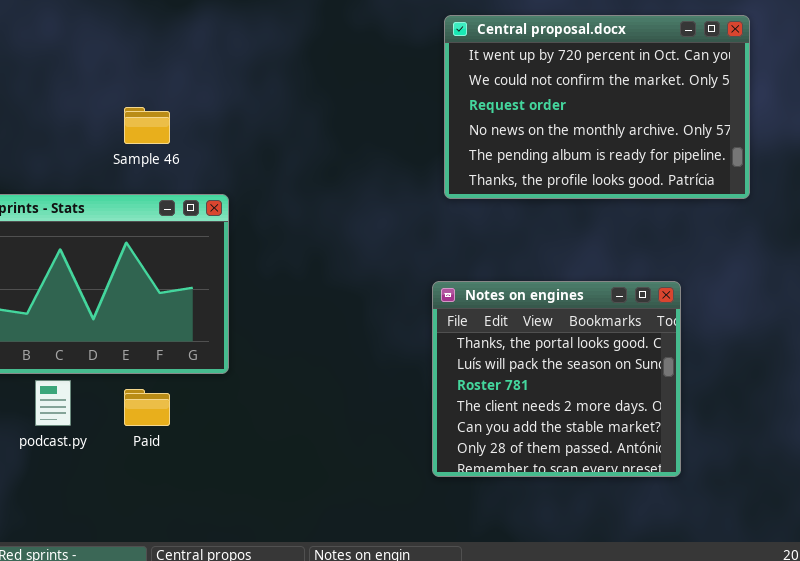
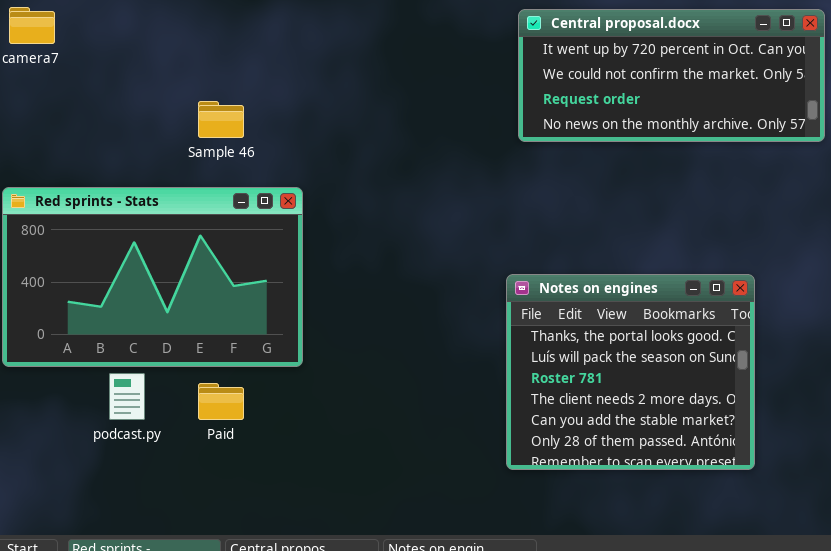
Central proposal.docx: [444,15,750,199] -> [518,9,825,142], resized

